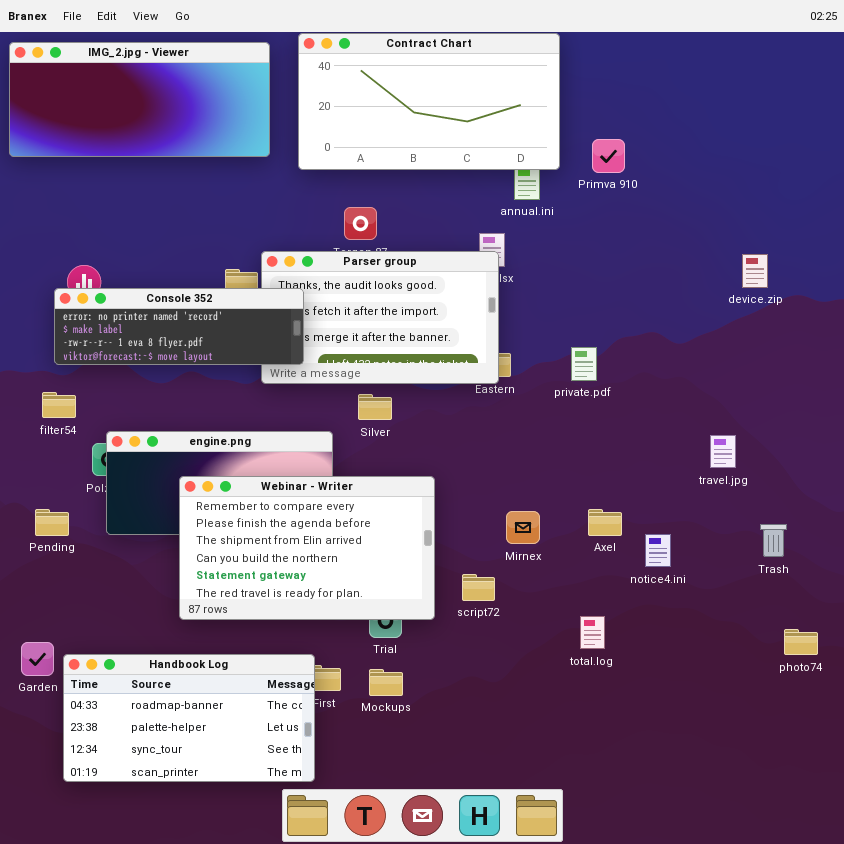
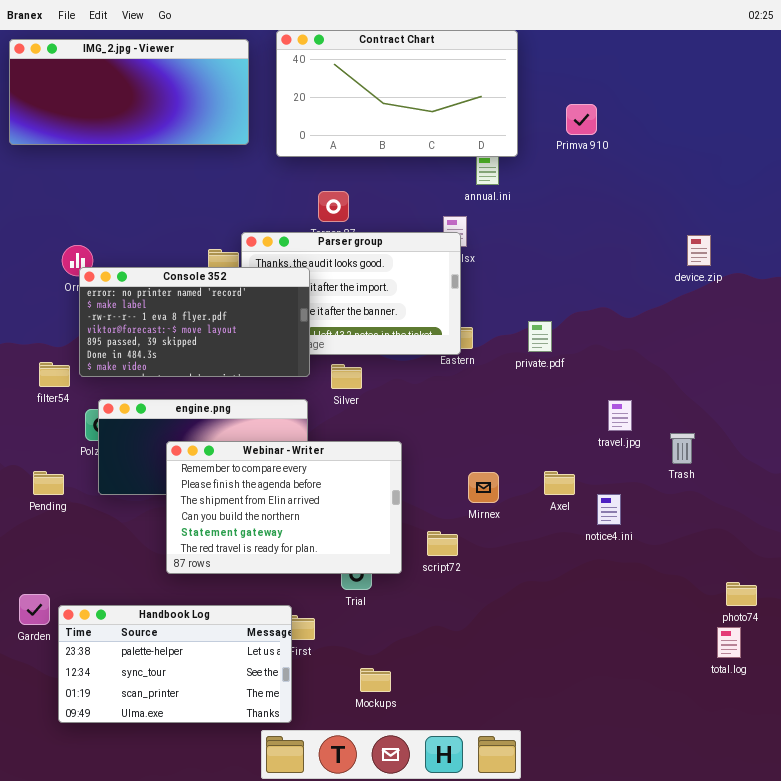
Primva 910: [592,139,625,173] -> [566,104,597,135], moved
Console 352: [54,288,304,365] -> [79,267,310,377], moved, resized
travel.jpg: [710,435,736,468] -> [608,400,632,431], moved
Trash: [760,524,787,557] -> [670,433,695,464], moved
total.log: [580,616,605,649] -> [717,627,741,658], moved
Handbook Log: [63,654,315,782] -> [58,605,292,723], scrolled down 1 row
Mockups: [369,669,403,696] -> [360,668,391,692], moved

